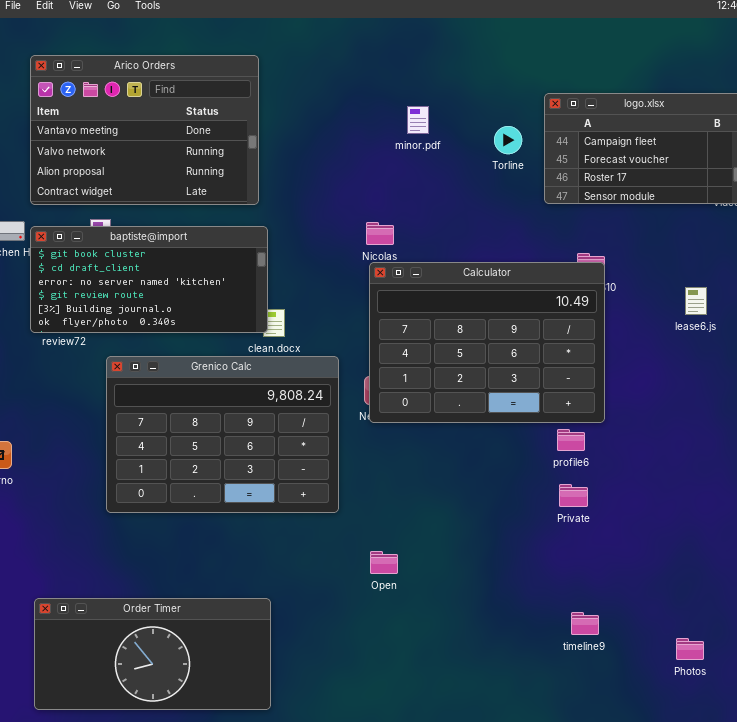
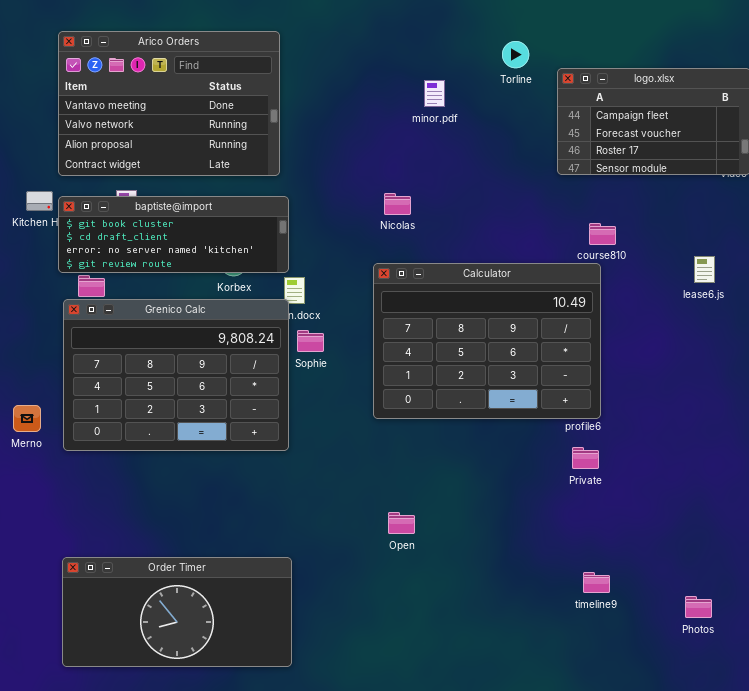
Torline: [494,126,522,154] -> [502,41,529,68], moved
baptiste@import: [30,226,268,333] -> [58,196,289,273], resized
Calculator: [369,262,605,423] -> [373,263,601,419], moved
Grenico Calc: [106,356,339,513] -> [63,299,289,451], moved

